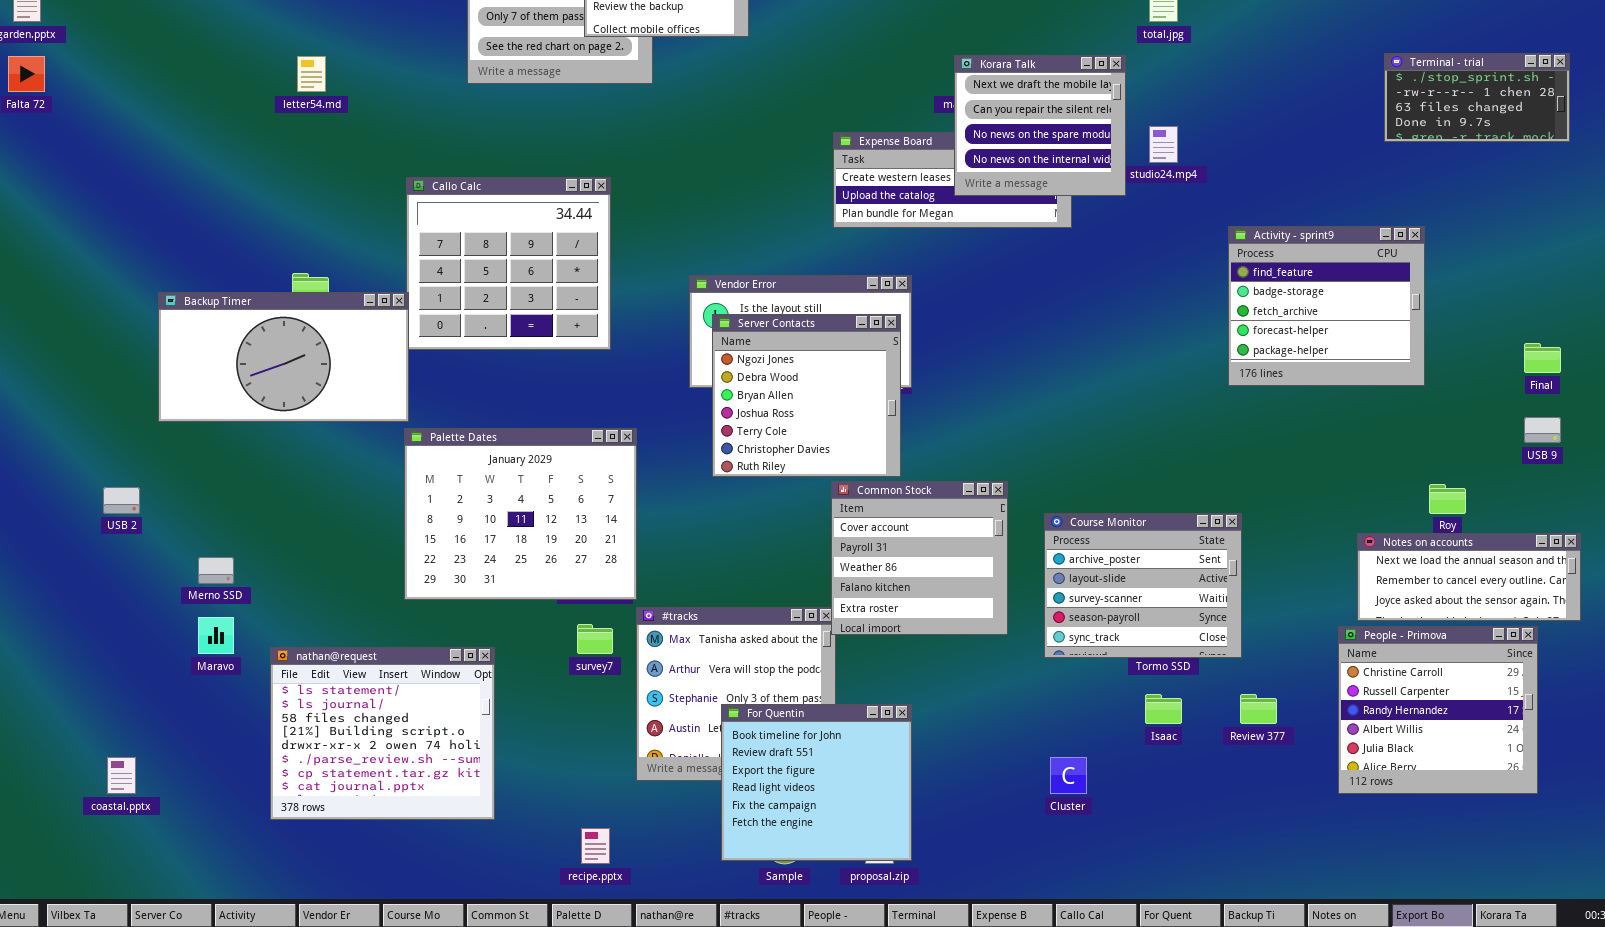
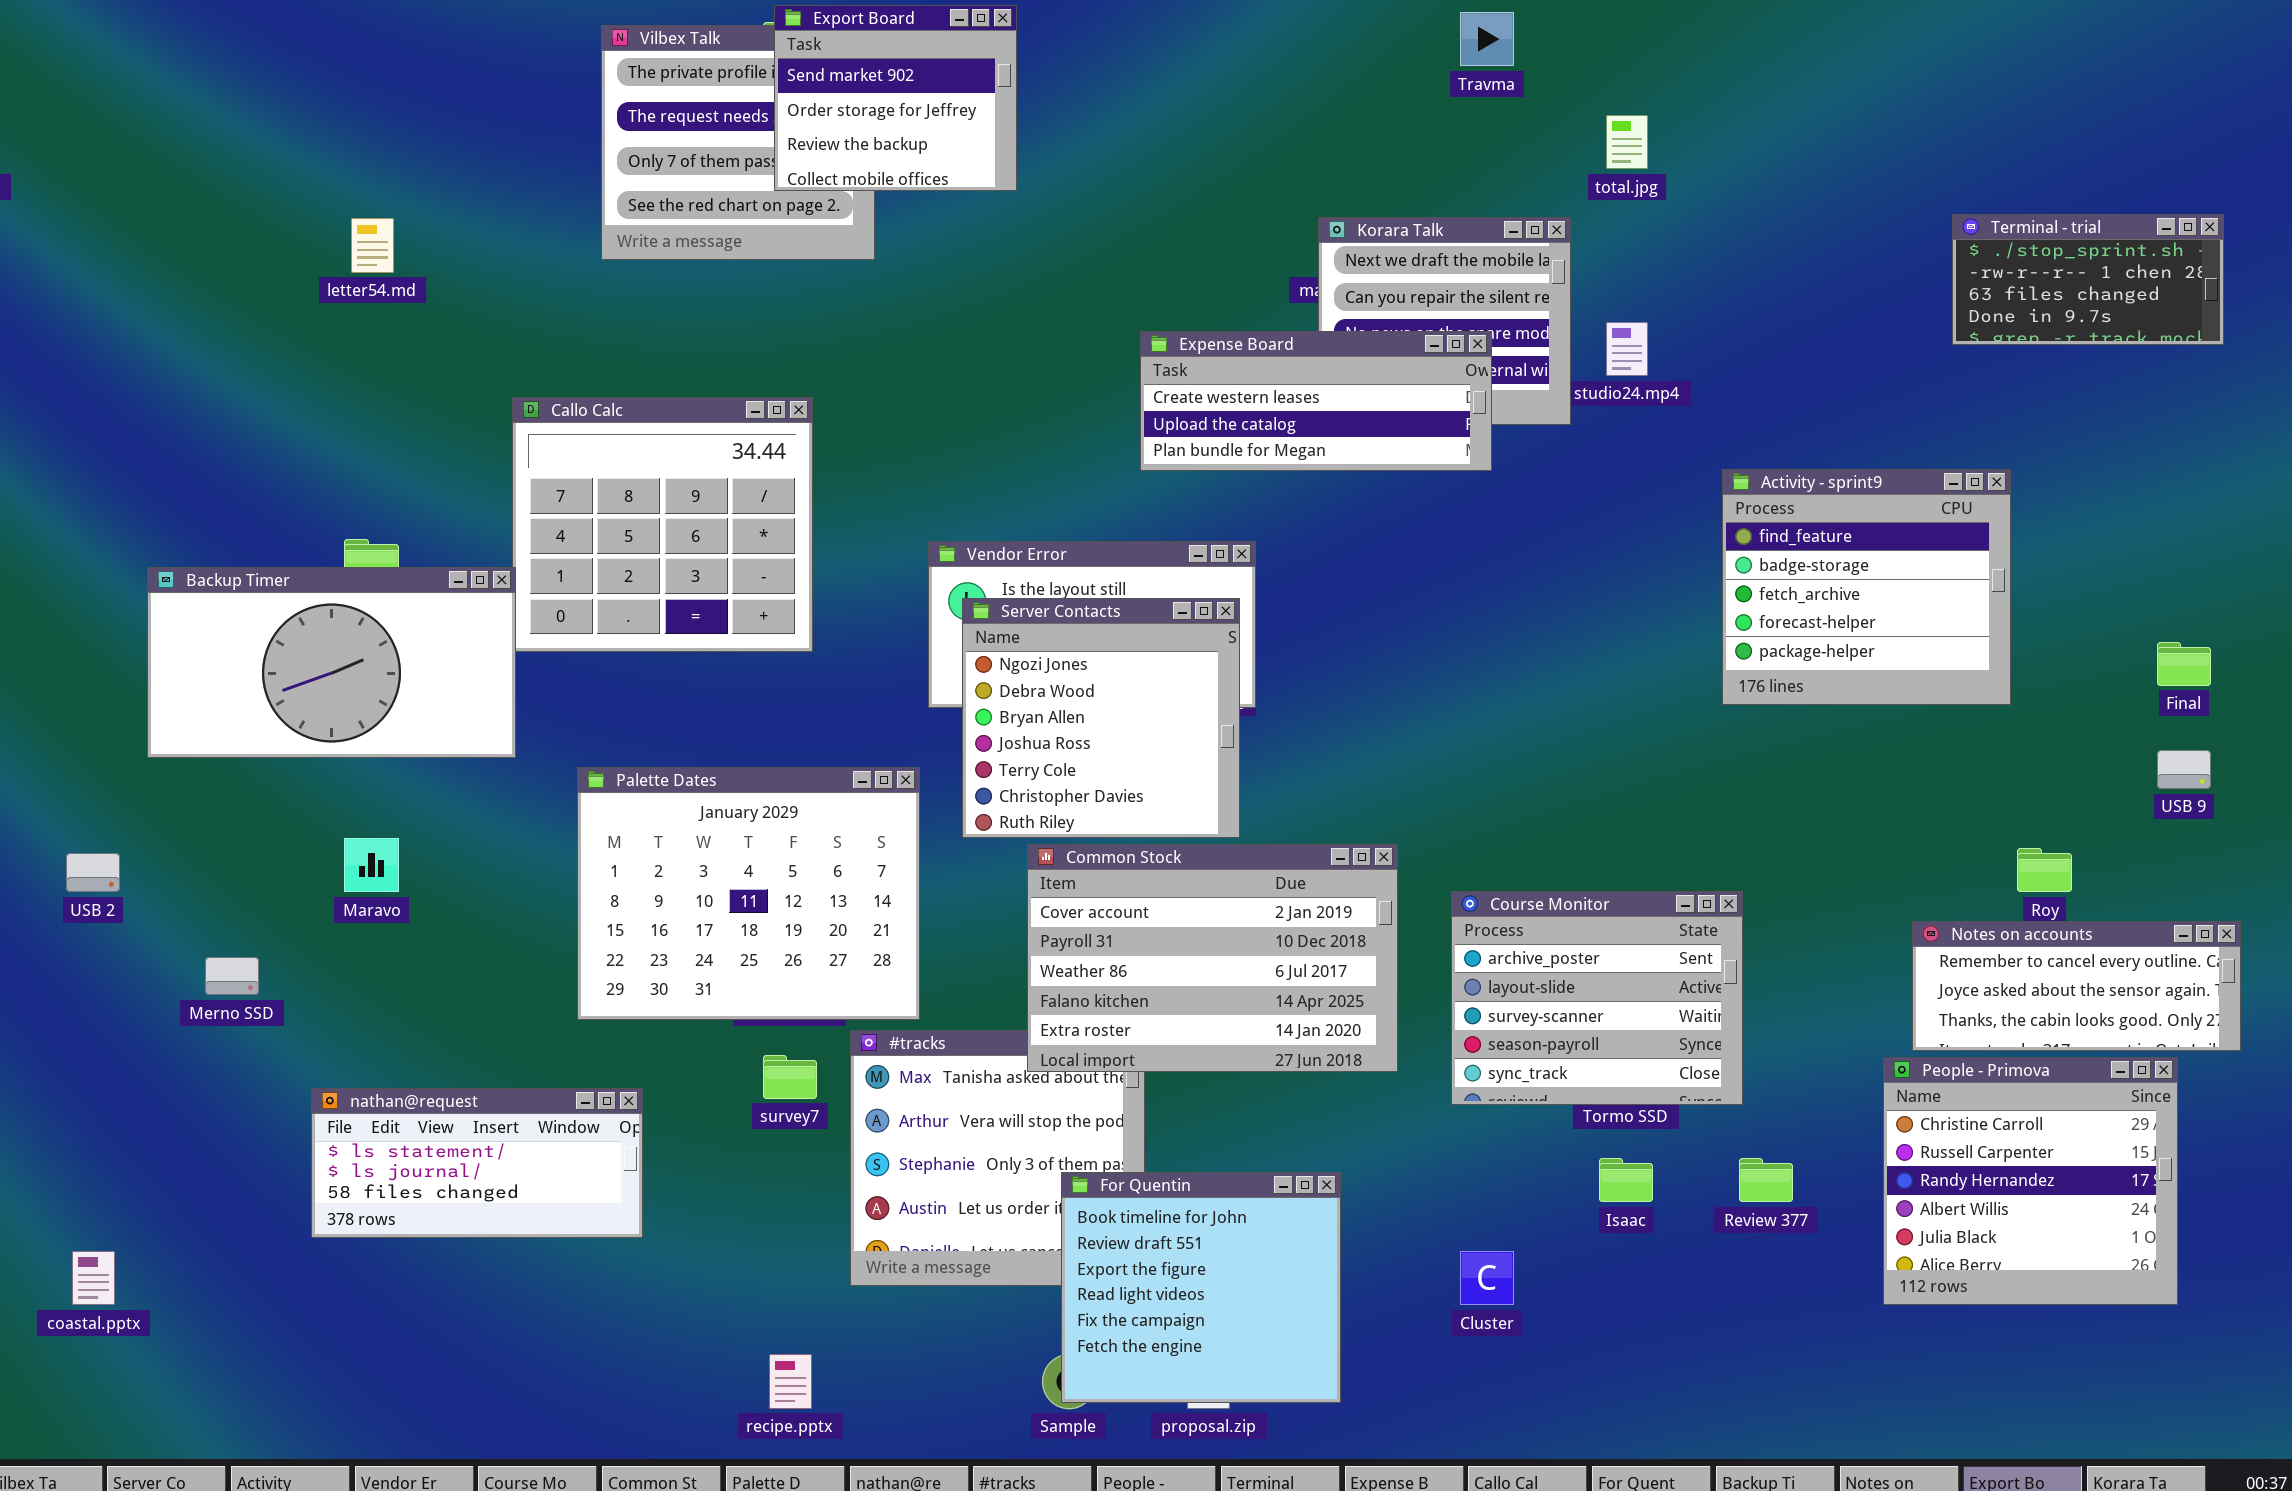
Expense Board: [833,132,1072,228] -> [1140,331,1492,471], raised
Palette Dates: [404,428,637,600] -> [577,767,920,1020], moved
Common Stock: [831,481,1008,635] -> [1027,844,1398,1072], resized
Notes on accounts: [1357,533,1581,621] -> [1912,921,2241,1051], scrolled down 1 row
Maravo: [198,617,234,654] -> [344,838,399,892], moved
nathan@request: [270,647,495,820] -> [311,1088,643,1238], resized
For Quentin: [721,704,912,861] -> [1061,1172,1341,1403], moved

